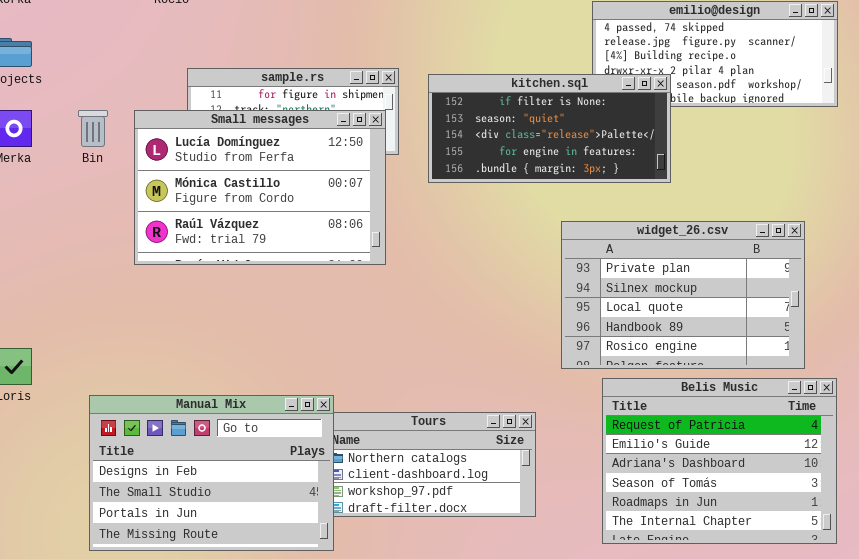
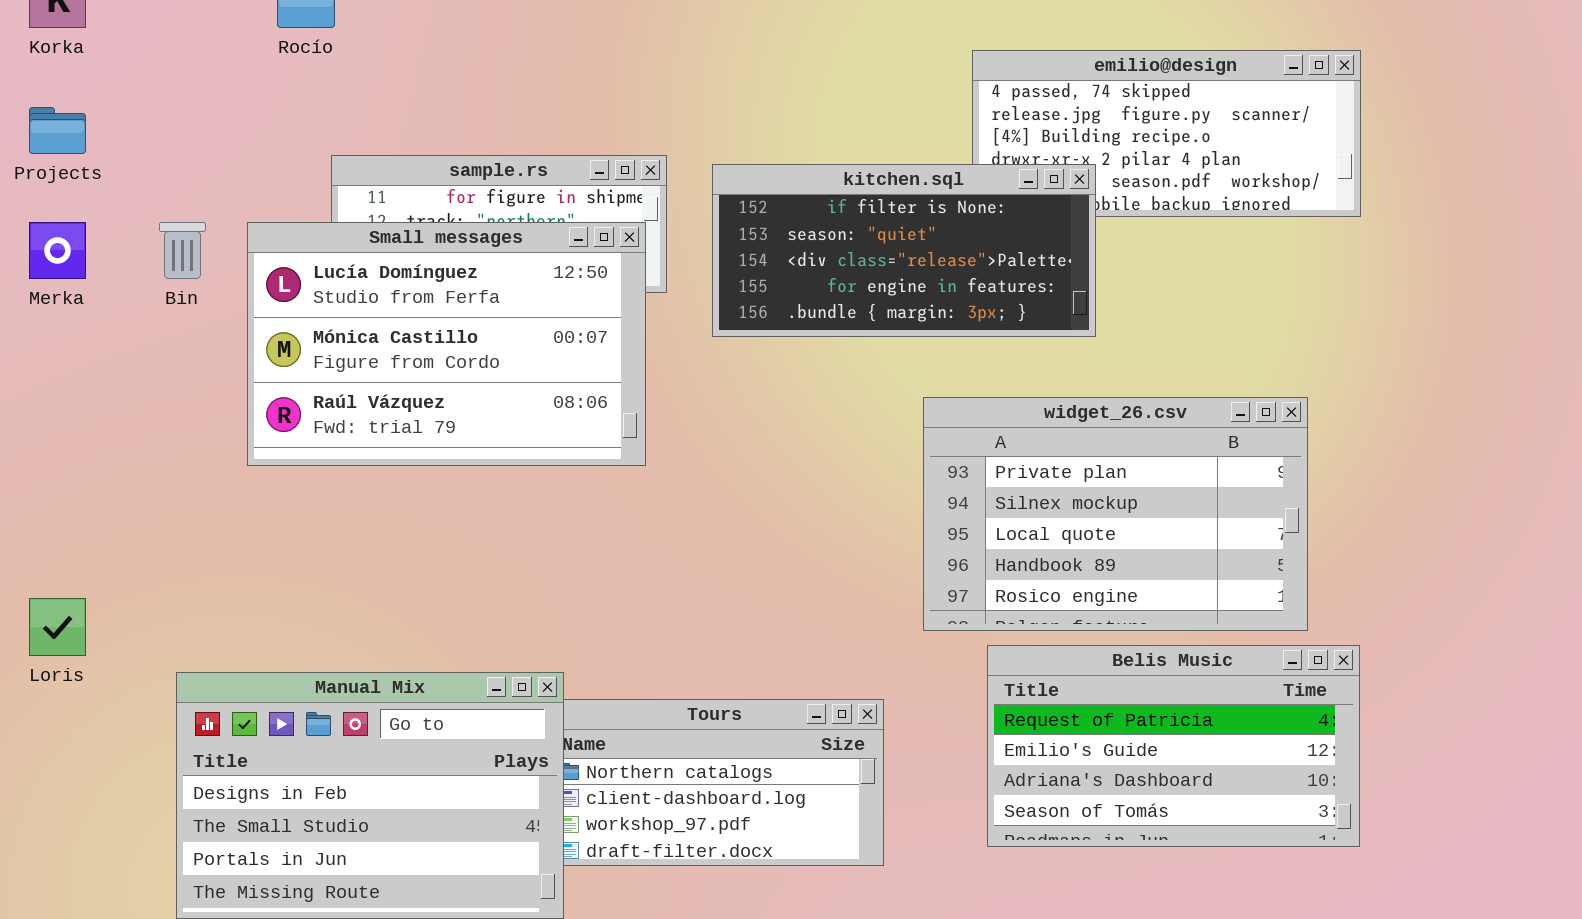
Belis Music: [602,378,837,544] -> [987,645,1360,847], resized

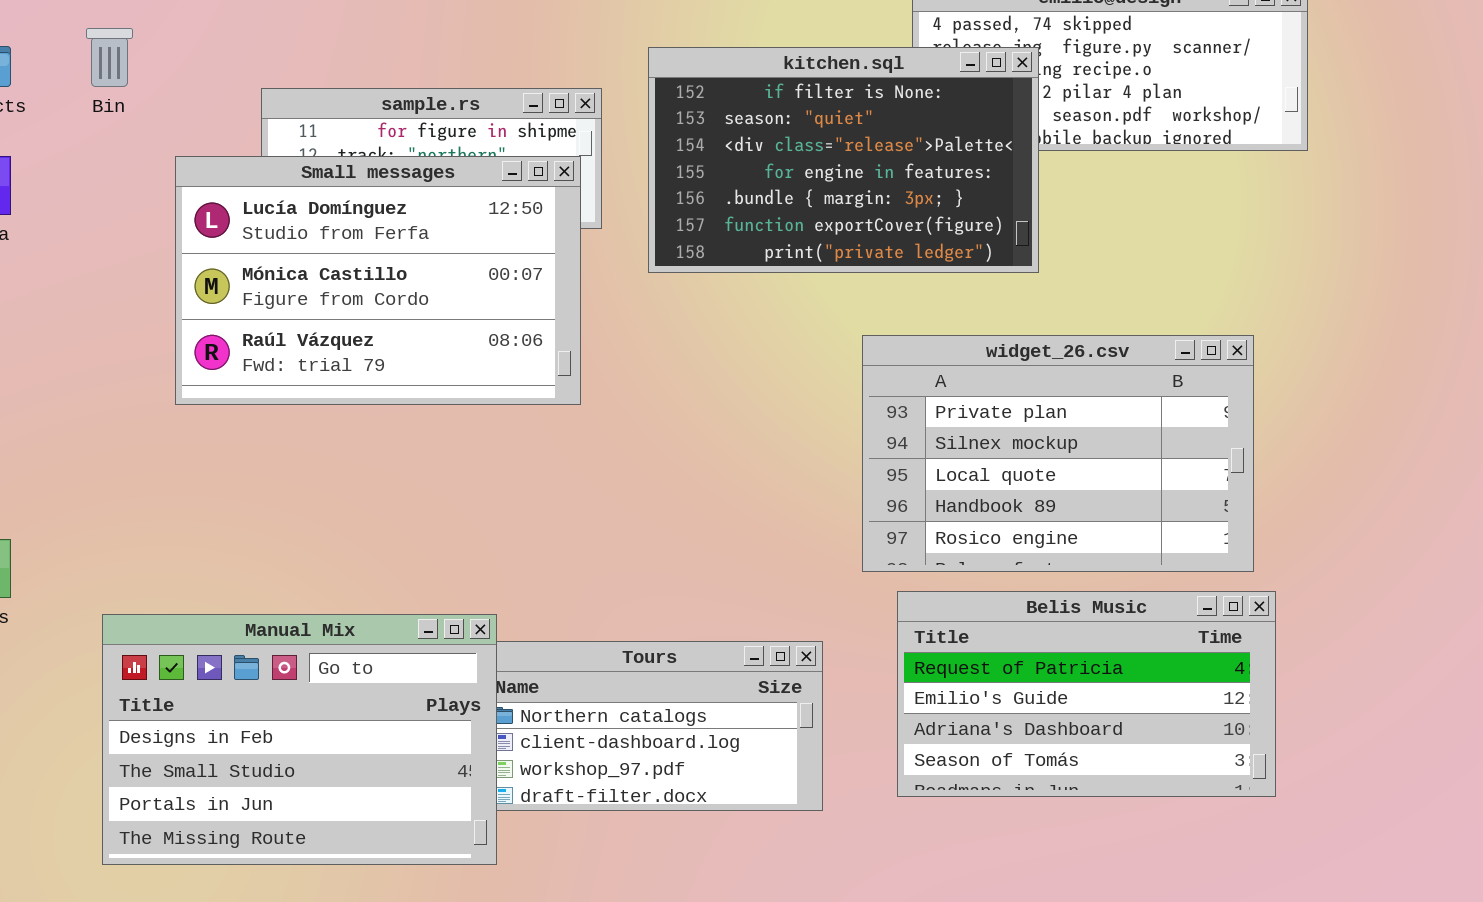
kitchen.sql: [712,164,1096,337] -> [648,47,1039,273], resized
Bin: [159,222,206,279] -> [86,28,133,87], moved
Belis Music: [987,645,1360,847] -> [897,591,1276,797], moved

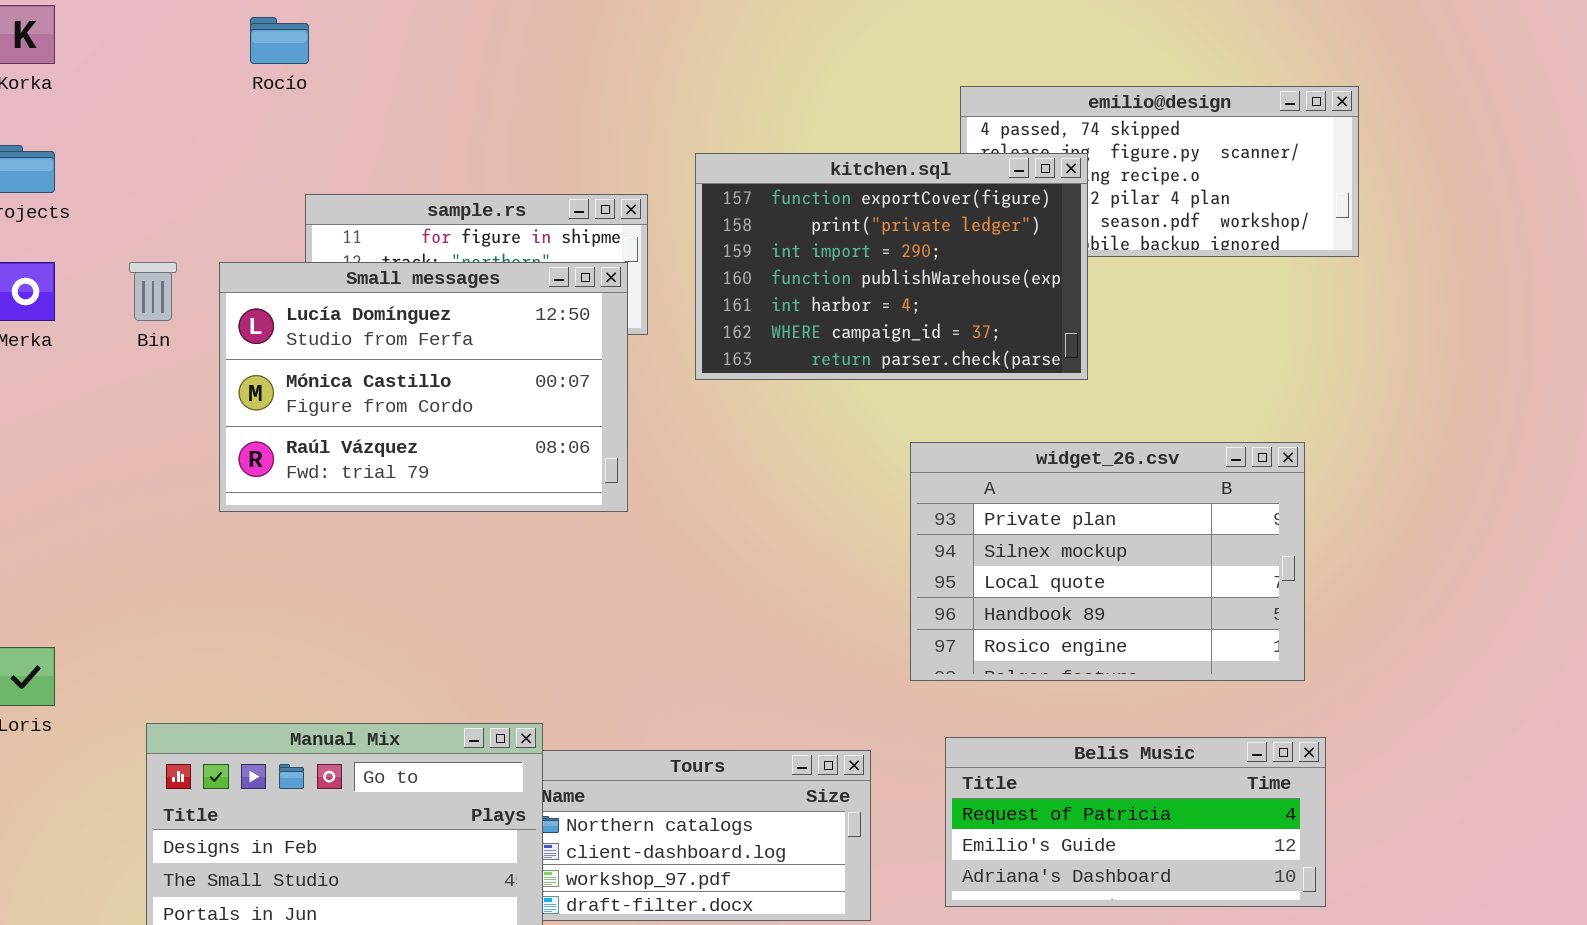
Bin: [86,28,133,87] -> [129,262,177,321], moved
kitchen.sql: [648,47,1039,273] -> [695,153,1088,380], scrolled down 5 rows
Belis Music: [897,591,1276,797] -> [945,737,1326,907], resized

